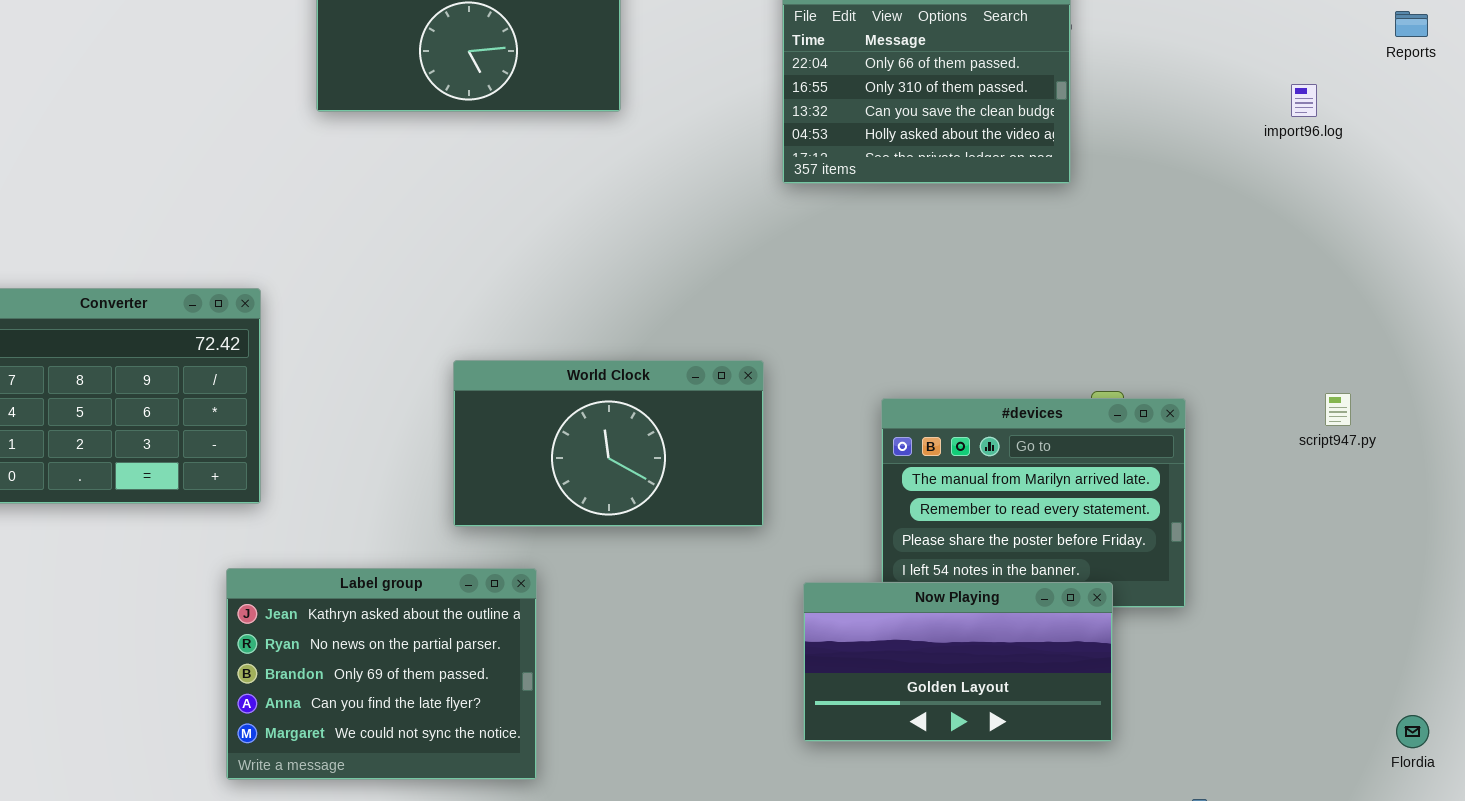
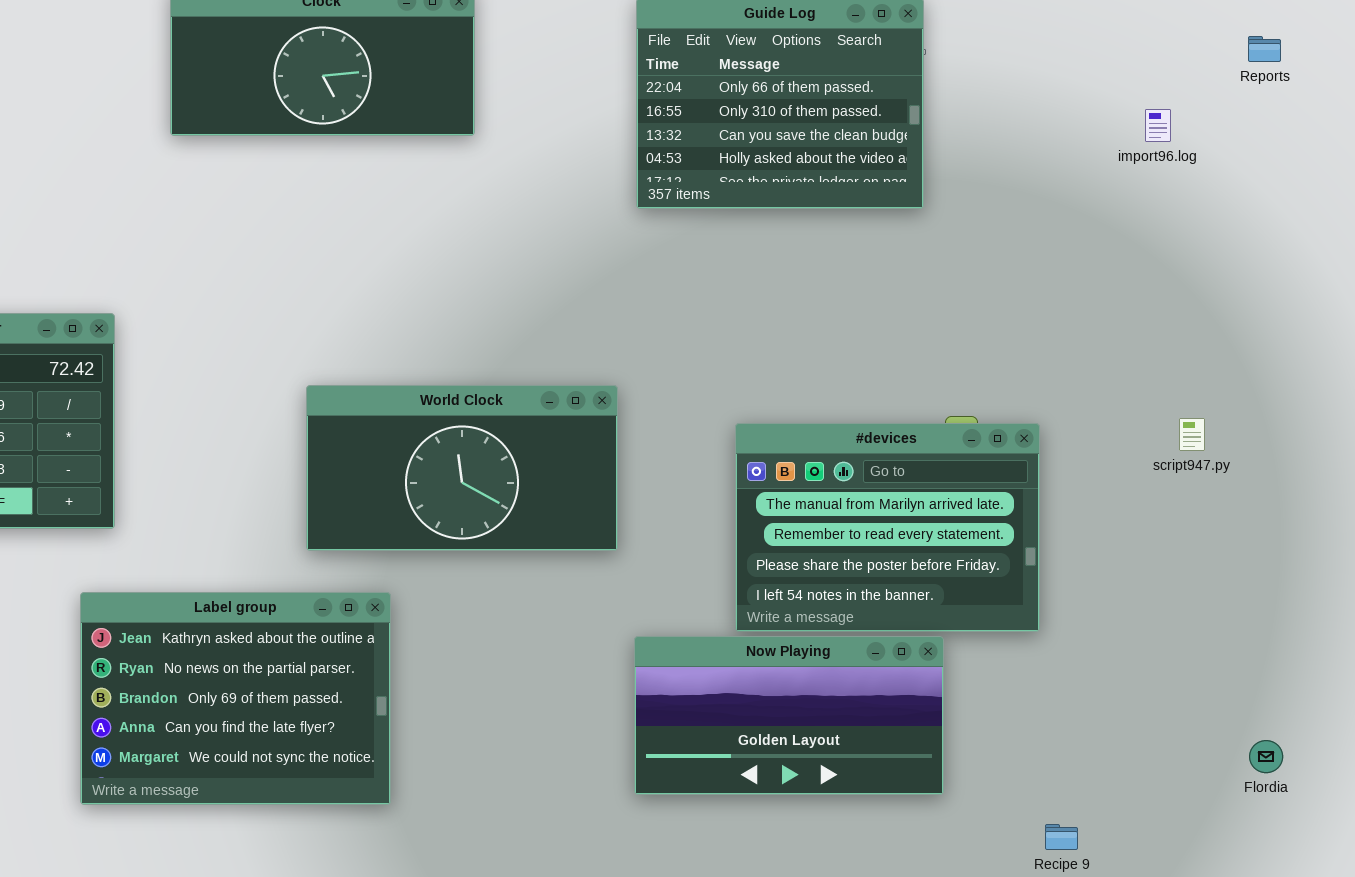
Now Playing: [803,582,1113,742] -> [634,636,944,795], moved

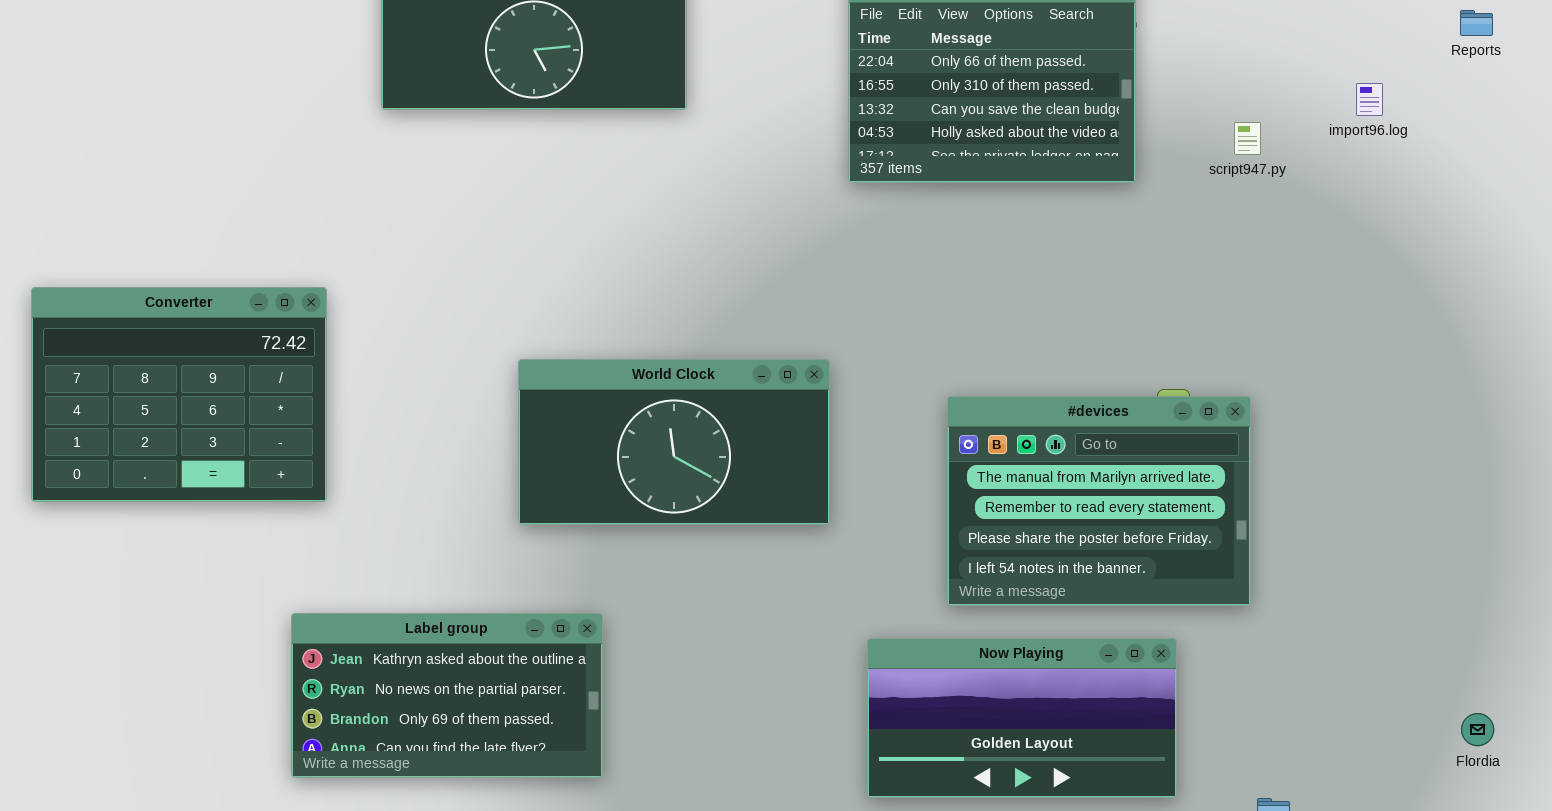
script947.py: [1179,418,1205,451] -> [1234,122,1261,155], moved
Label group: [80,592,391,805] -> [291,613,603,778], resized
Now Playing: [634,636,944,795] -> [867,638,1177,798], moved

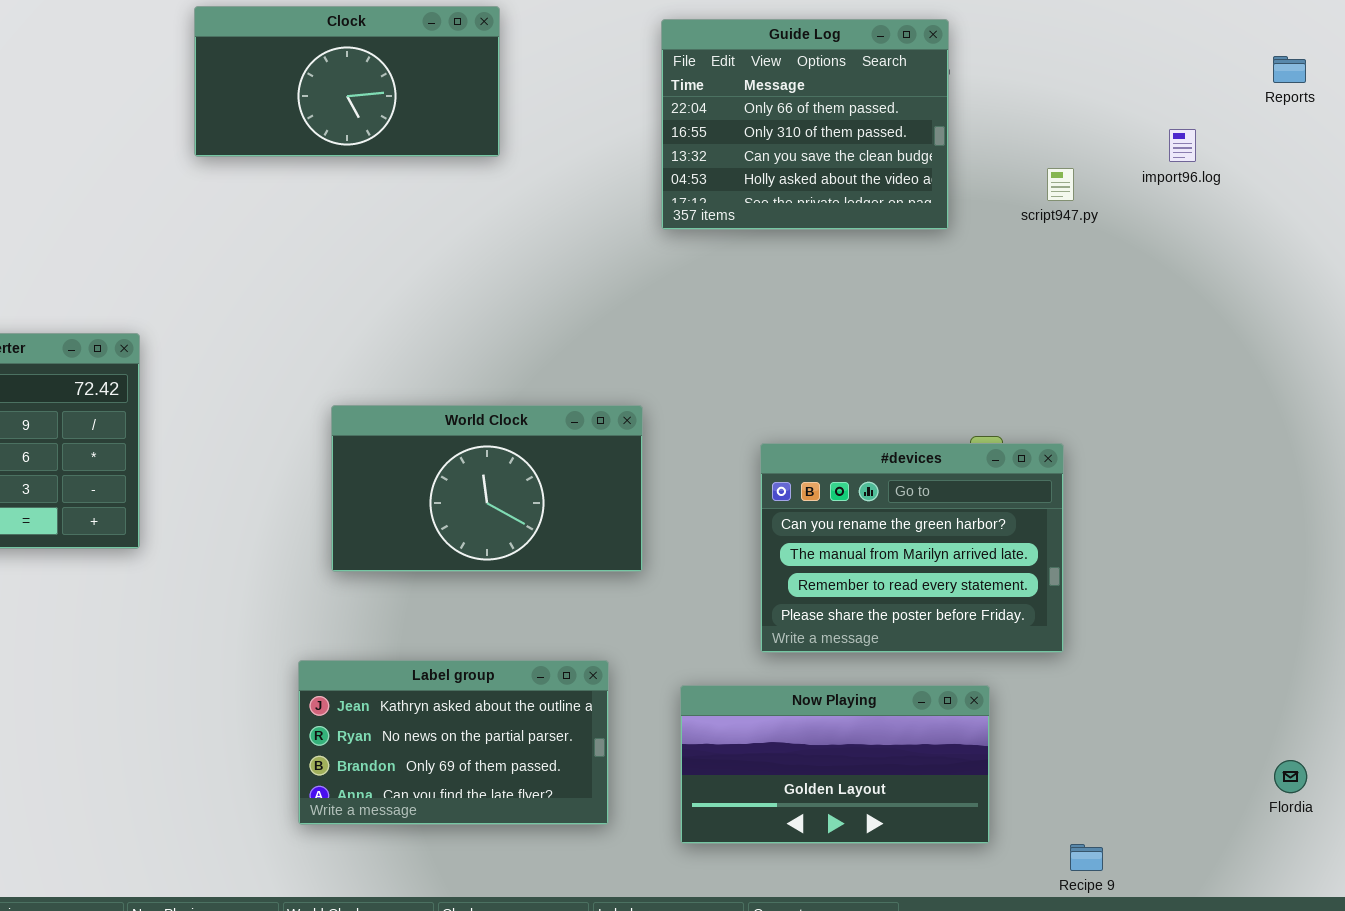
#devices: [947,396,1251,606] -> [760,443,1064,653], scrolled up 1 row
Label group: [291,613,603,778] -> [298,660,609,825], moved

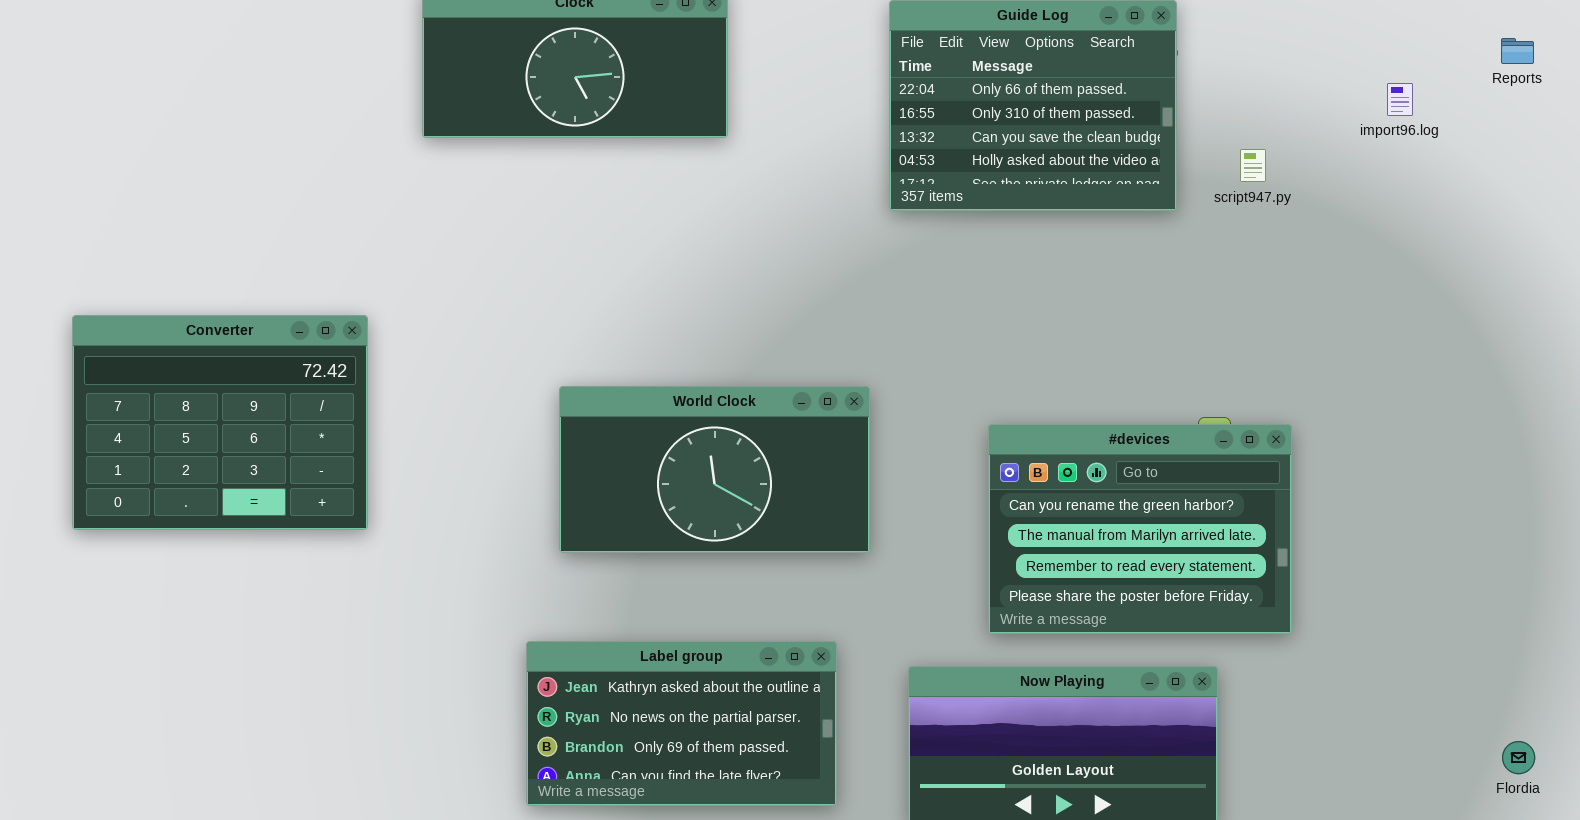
import96.log: [1169,129,1196,162] -> [1387,83,1413,116], moved
script947.py: [1047,168,1074,201] -> [1240,149,1266,182], moved

